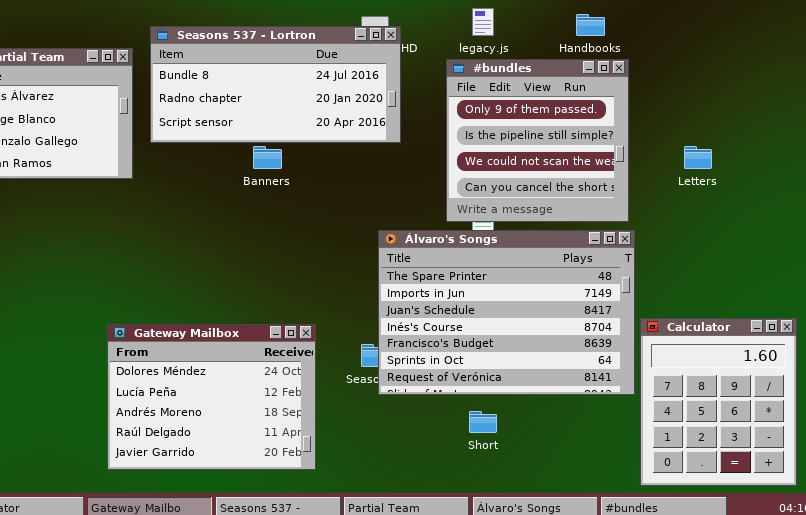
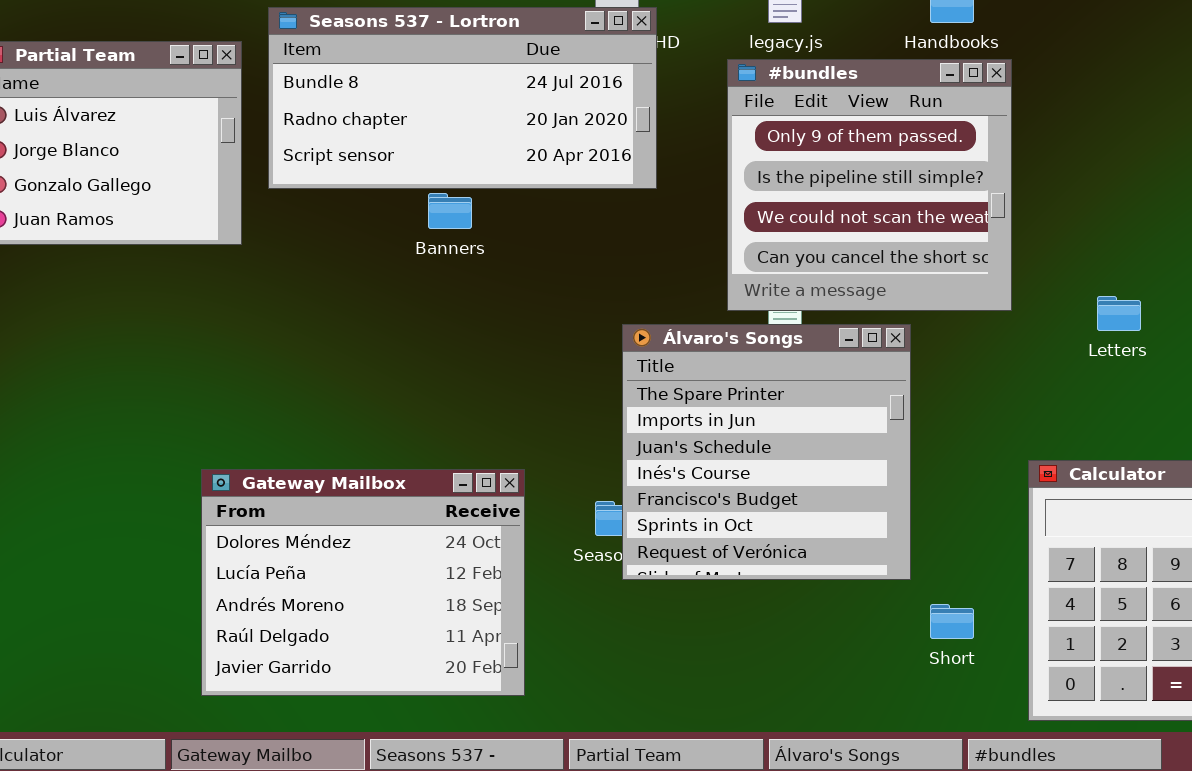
Letters: [684,146,712,169] -> [1097,296,1141,331], moved
Álvaro's Songs: [378,230,635,395] -> [622,324,911,580], resized
Short: [469,411,497,433] -> [930,604,974,639], moved

